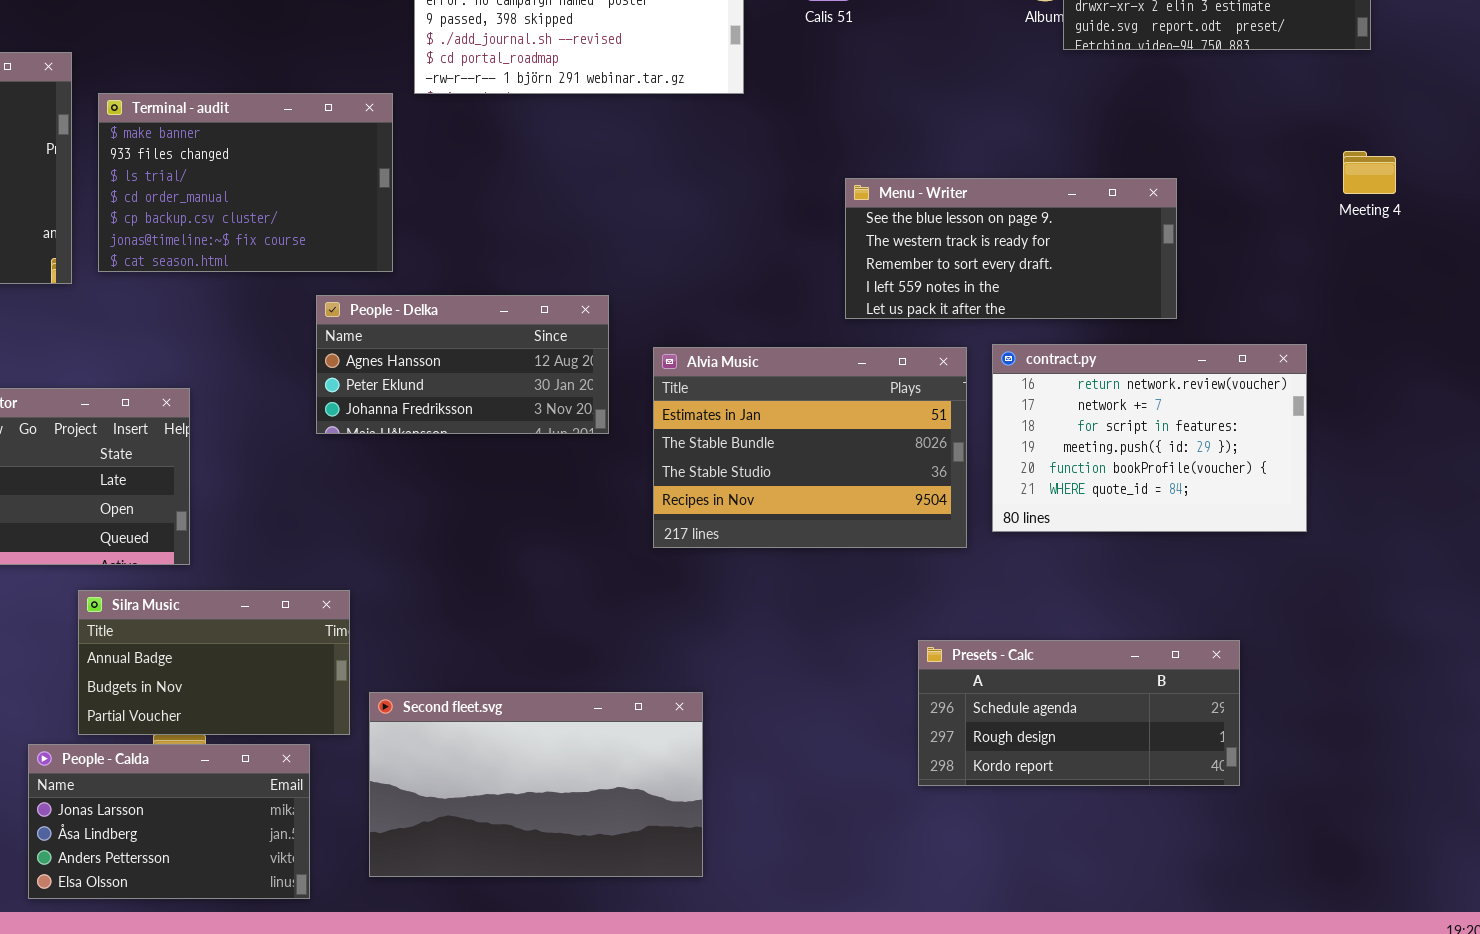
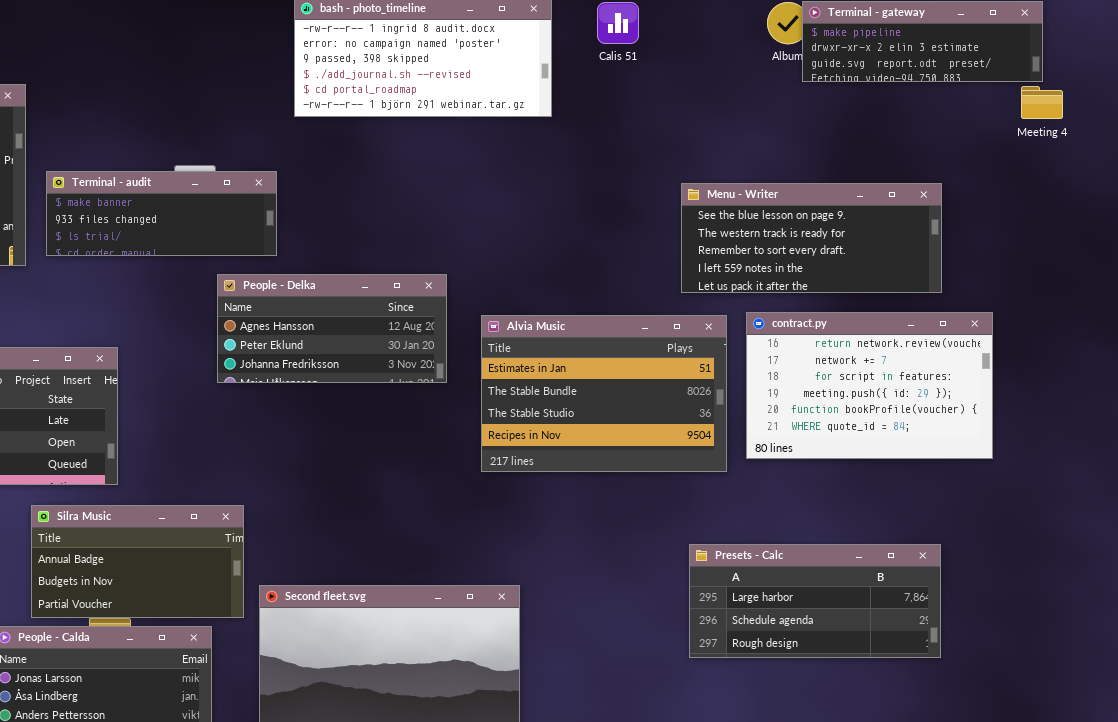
Terminal - audit: [98,93,393,272] -> [46,171,277,256], resized
Meeting 4: [1343,151,1396,194] -> [1021,86,1063,119], moved
Menu - Writer: [845,178,1177,319] -> [681,183,942,293], moved
Presets - Calc: [918,640,1240,786] -> [689,544,941,658], scrolled up 1 row

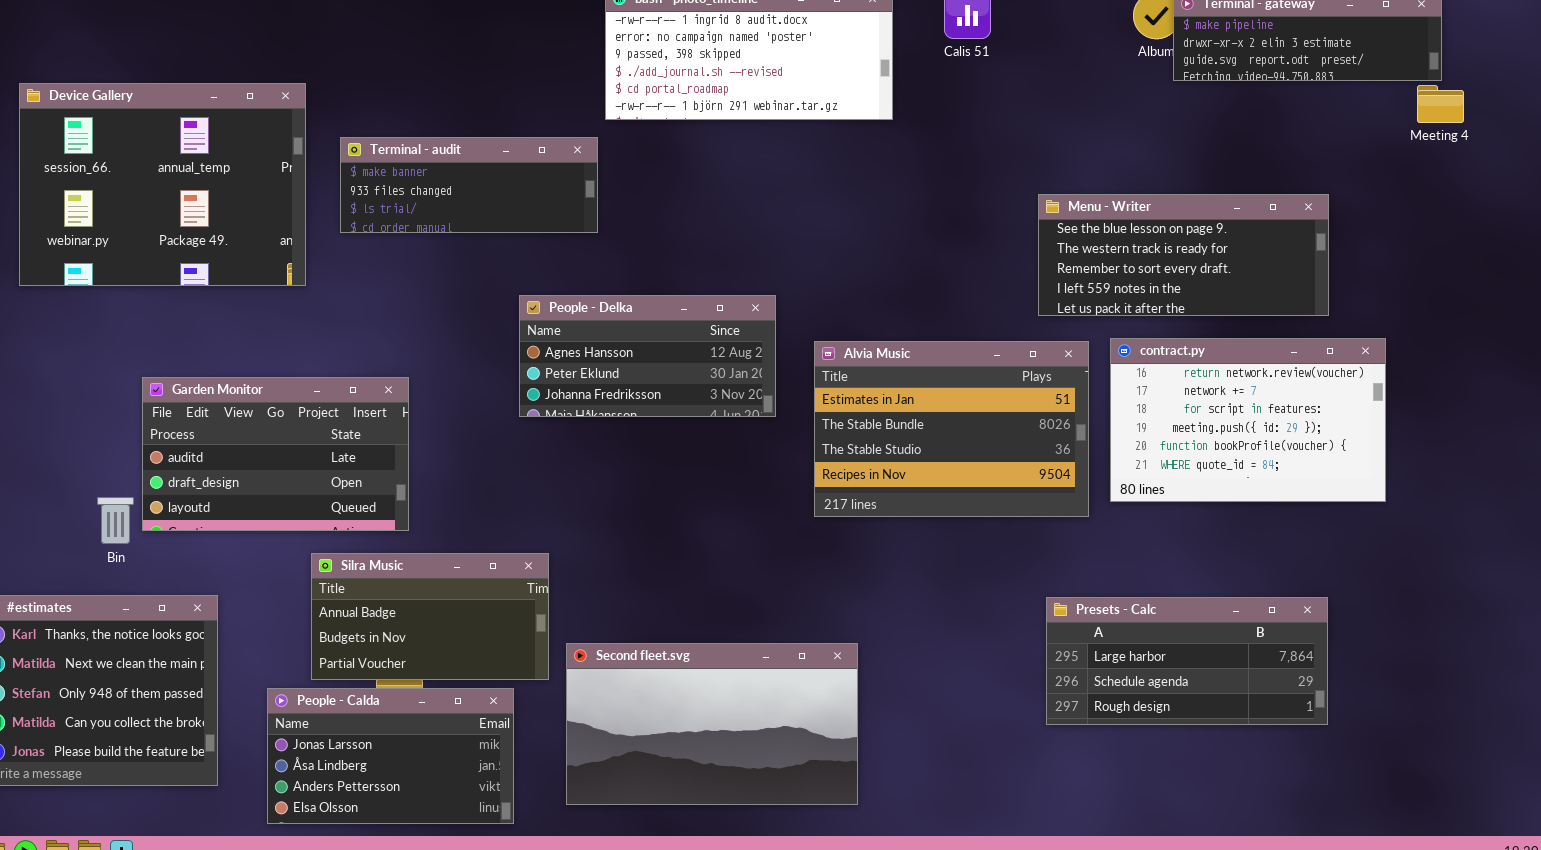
Terminal - audit: [46,171,277,256] -> [340,137,598,233], moved

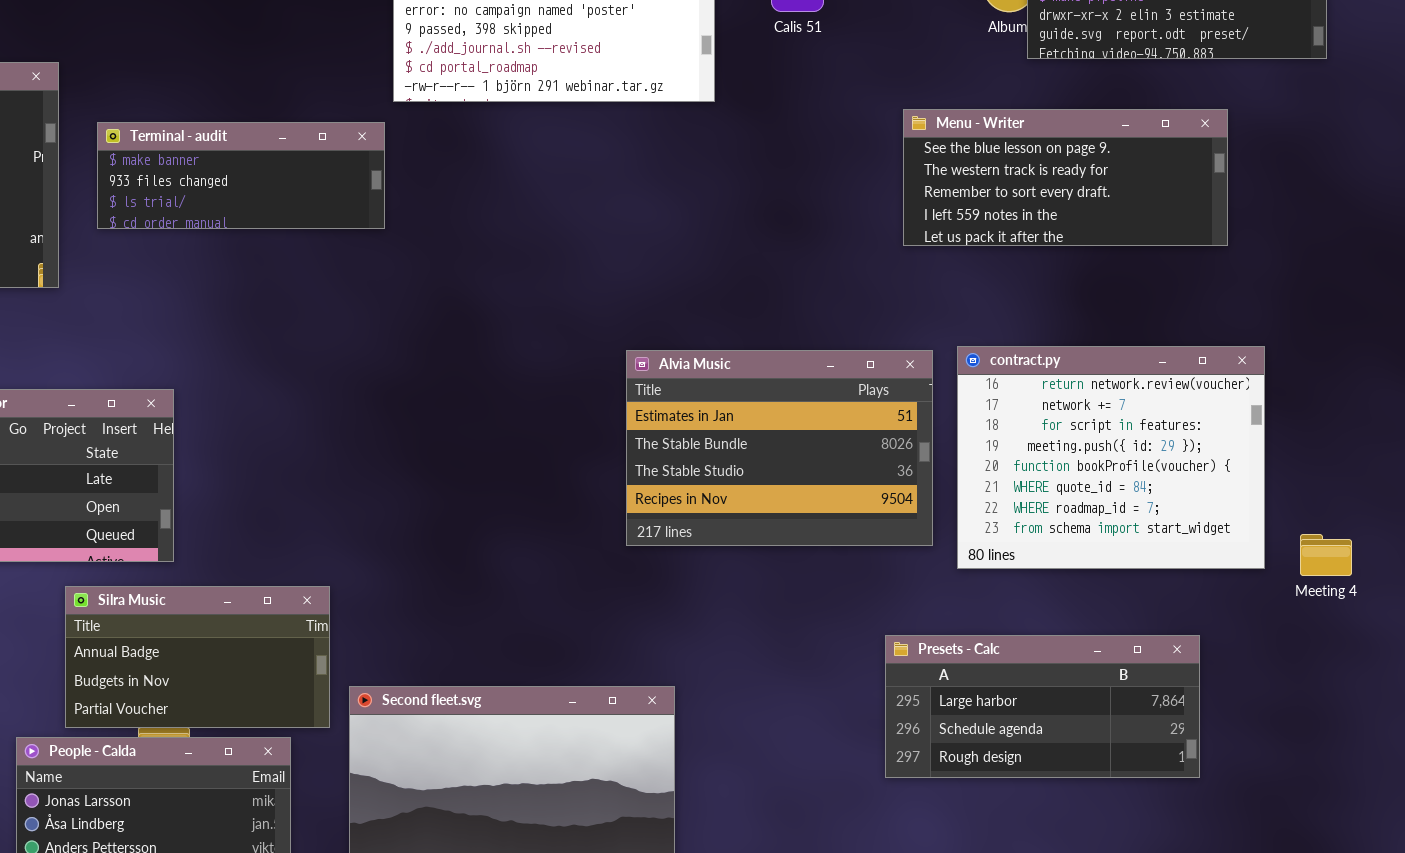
Meeting 4: [1417,85,1464,123] -> [1300,534,1352,576], moved
Menu - Writer: [1038,194,1329,316] -> [903,109,1228,246], moved
People - Delka: [519,295,776,417] -> none, closed
contract.py: [1110,338,1386,502] -> [957,346,1265,569], resized

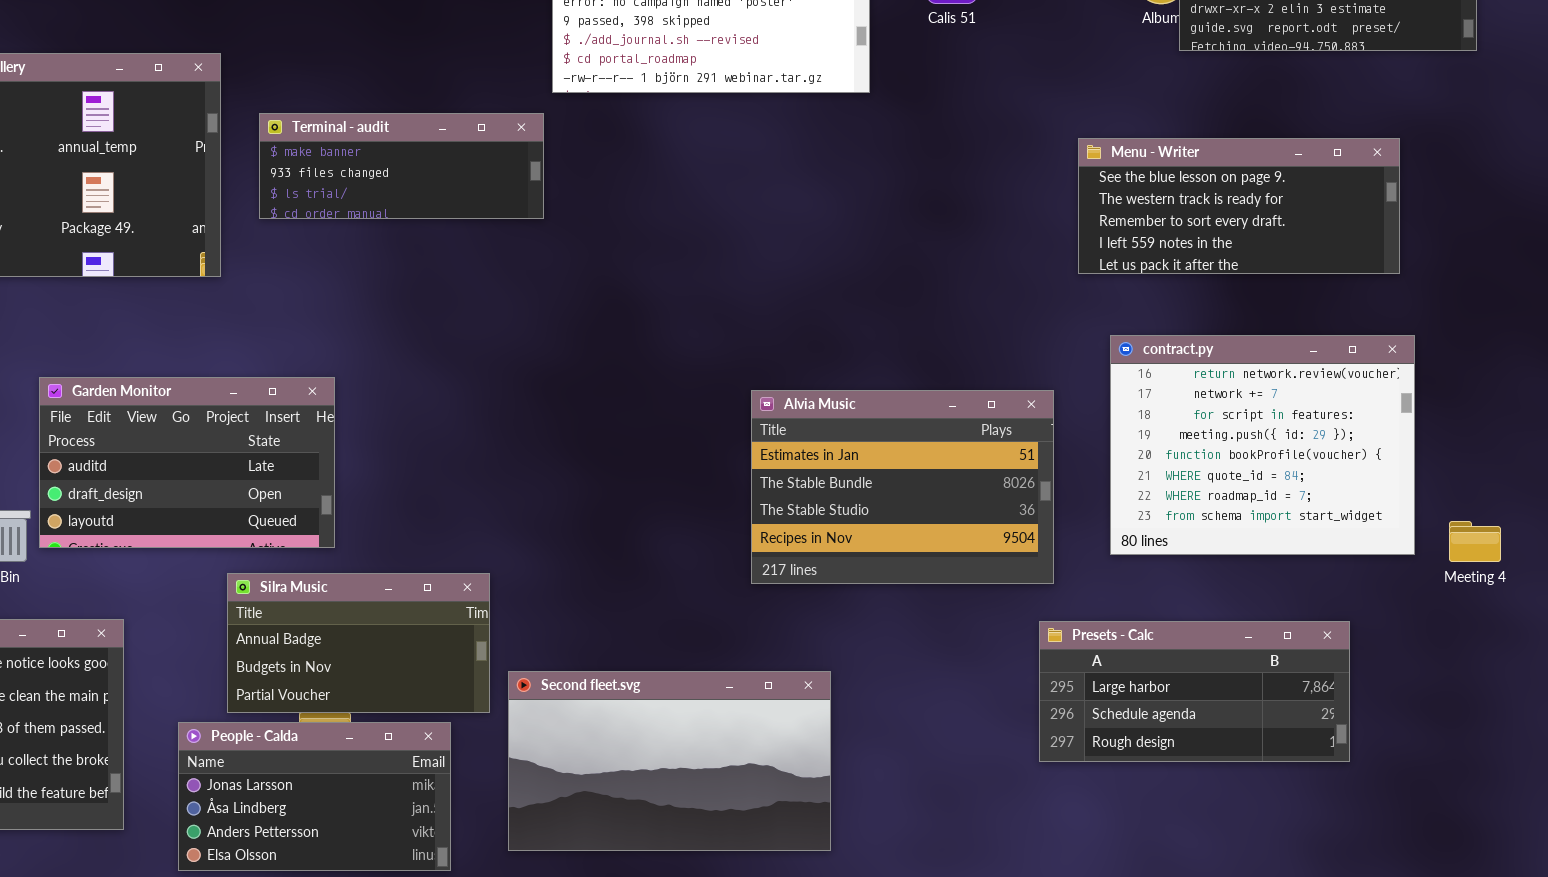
Menu - Writer: [903,109,1228,246] -> [1078,138,1400,274], moved
Alvia Music: [626,350,933,546] -> [751,390,1054,584], moved

